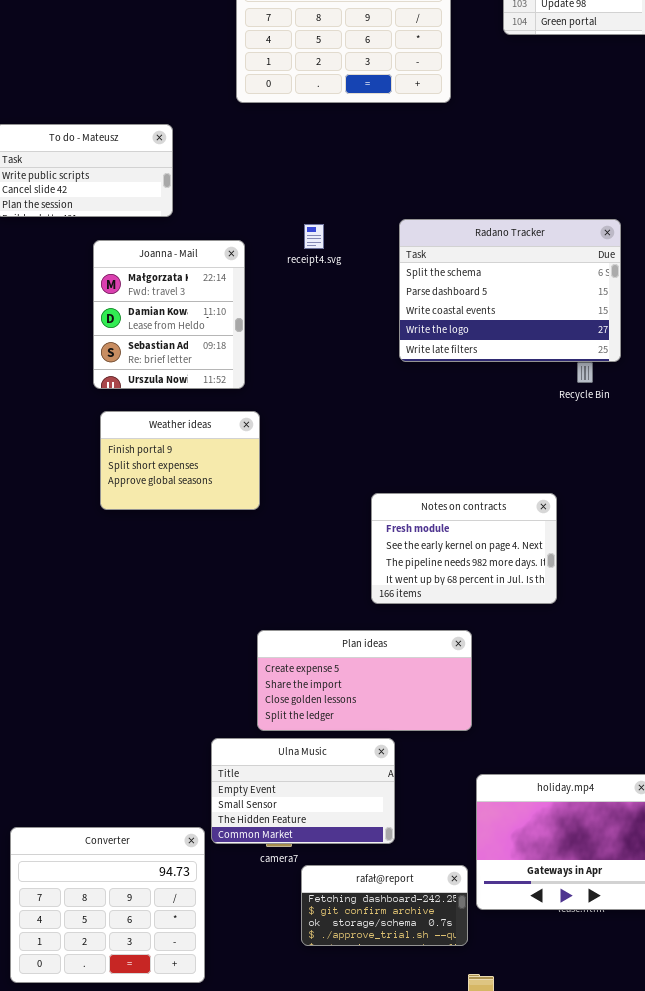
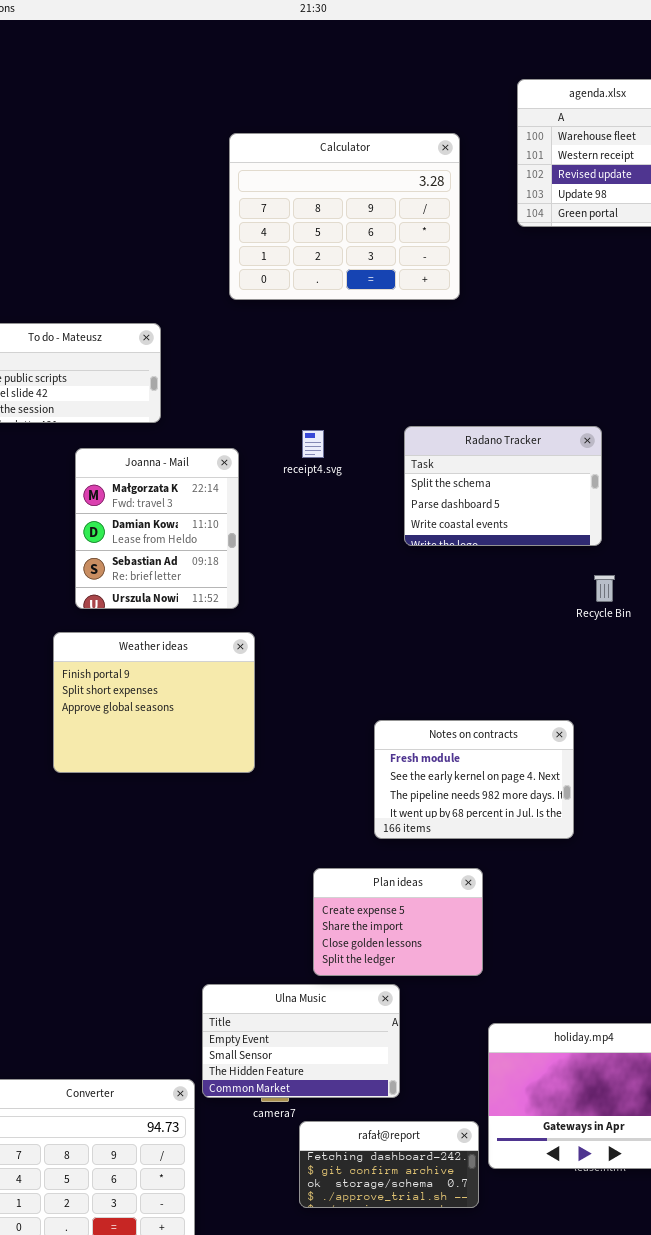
Radano Tracker: [399,219,621,362] -> [404,426,602,546], resized
Weather ideas: [100,411,260,510] -> [53,632,255,773], resized
Plan ideas: [257,630,472,731] -> [313,868,483,976], resized

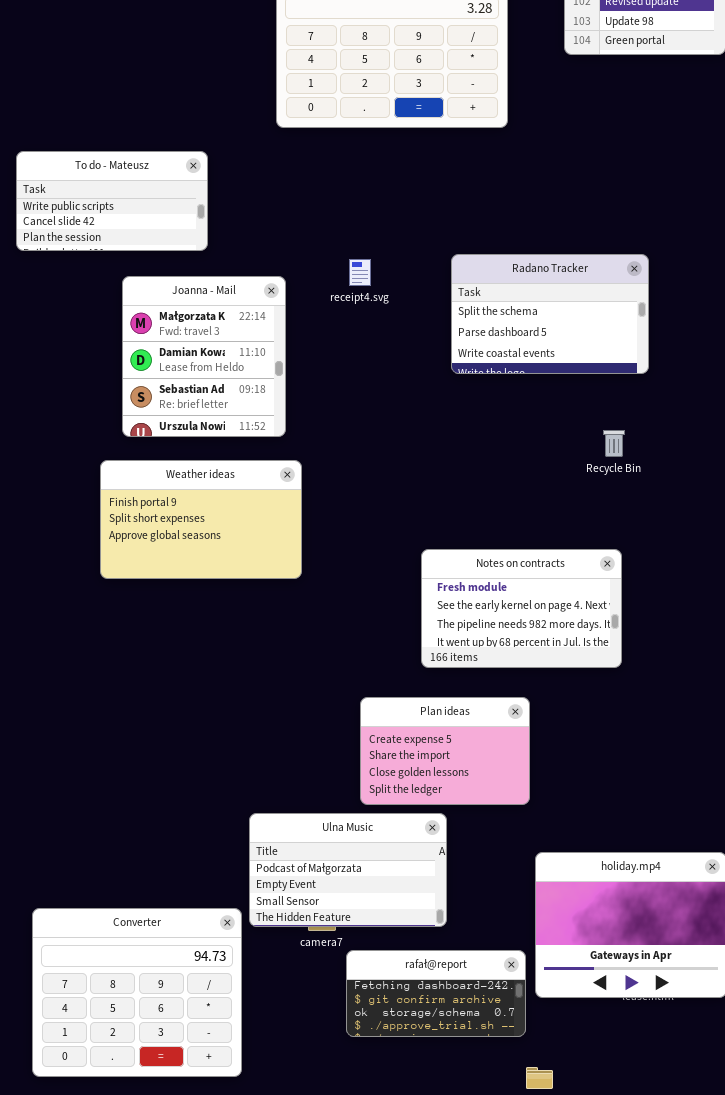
Recycle Bin: [594,575,615,602] -> [603,430,625,457], moved
Weather ideas: [53,632,255,773] -> [100,460,302,579], resized
Ulna Music: [202,984,400,1098] -> [249,813,447,927], scrolled up 1 row

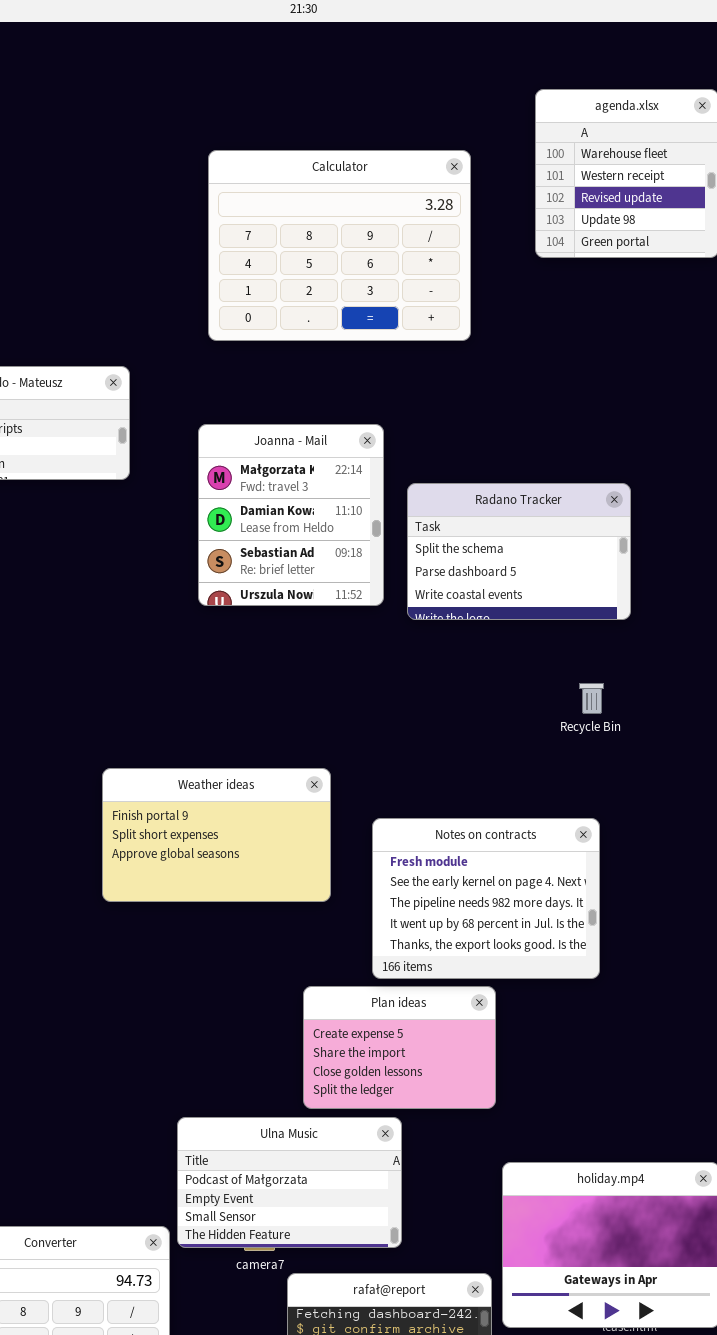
Joanna - Mail: [122,276,286,437] -> [198,424,384,606], moved
Weather ideas: [100,460,302,579] -> [102,768,331,902], moved
Notes on contracts: [421,549,622,668] -> [372,818,600,979], resized

